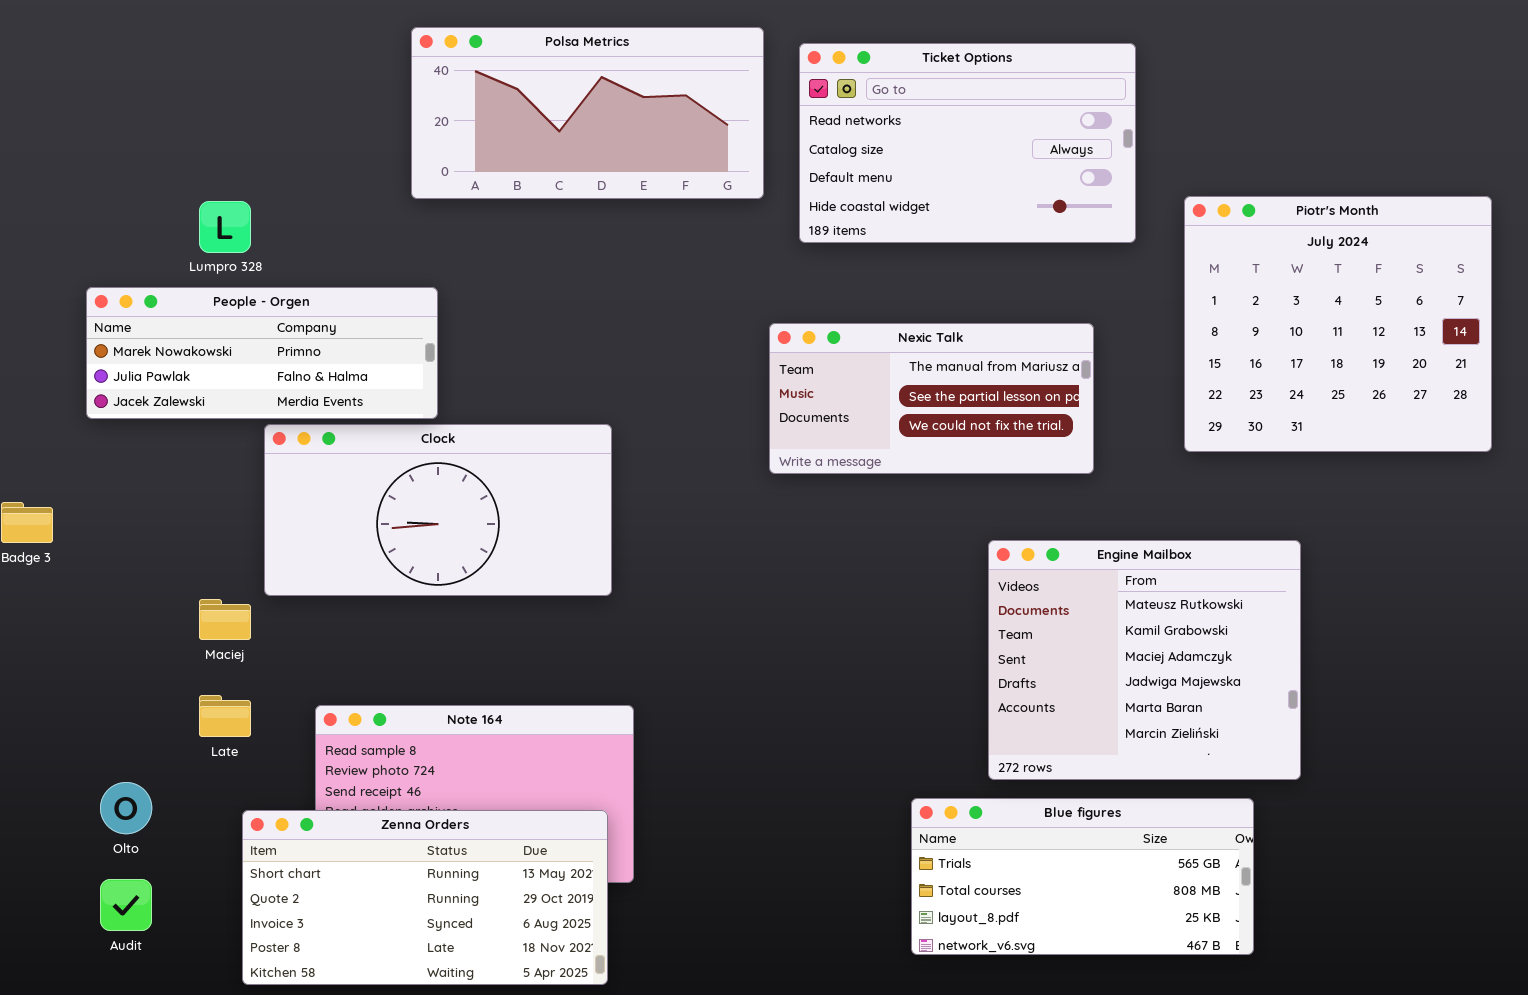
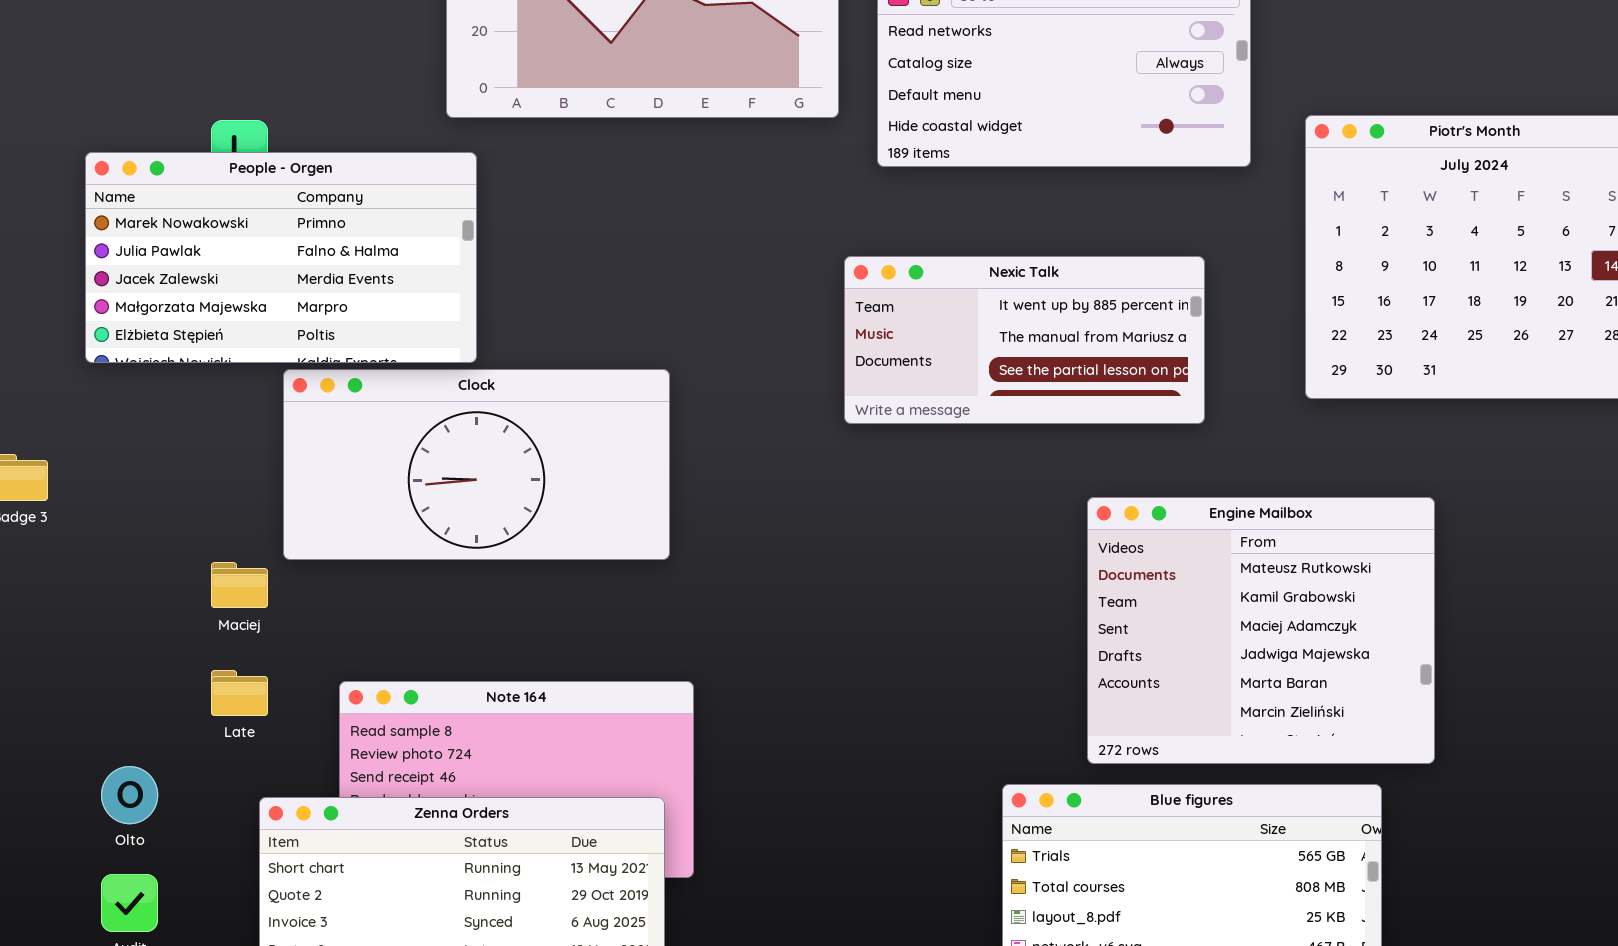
People - Orgen: [86,287,438,419] -> [85,152,477,363], resized
Nexic Talk: [769,323,1094,474] -> [844,256,1205,424], scrolled up 1 row

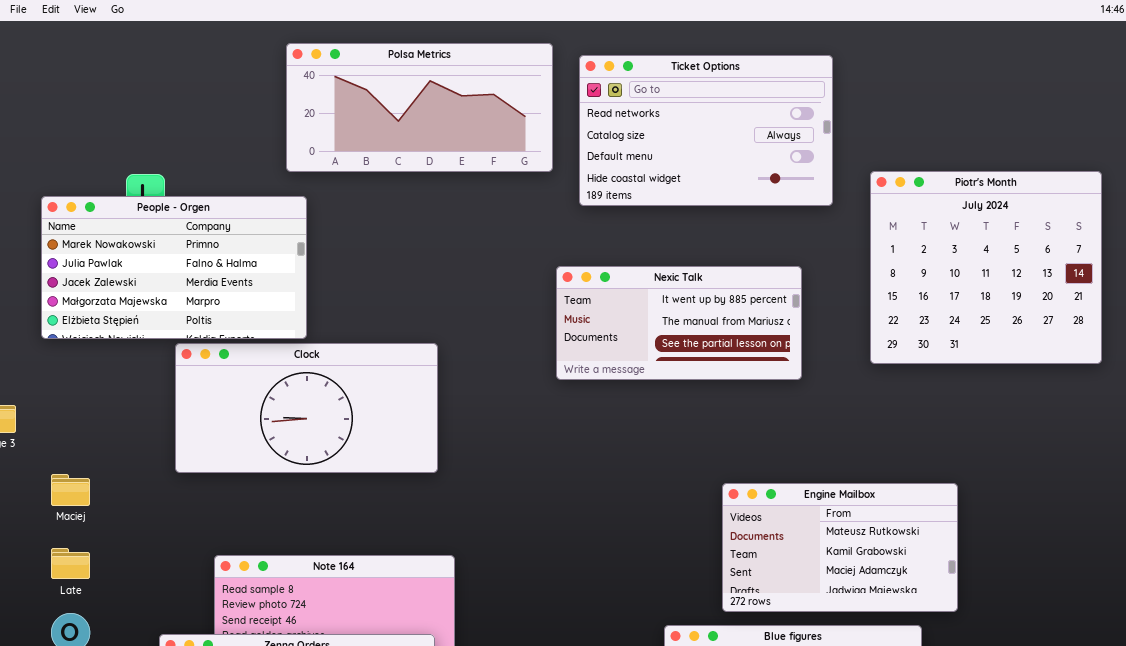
Engine Mailbox: [1087,497,1435,764] -> [722,483,958,612], resized
Maciej: [211,562,268,608] -> [51,474,90,506], moved
Late: [211,670,268,716] -> [51,548,90,579], moved

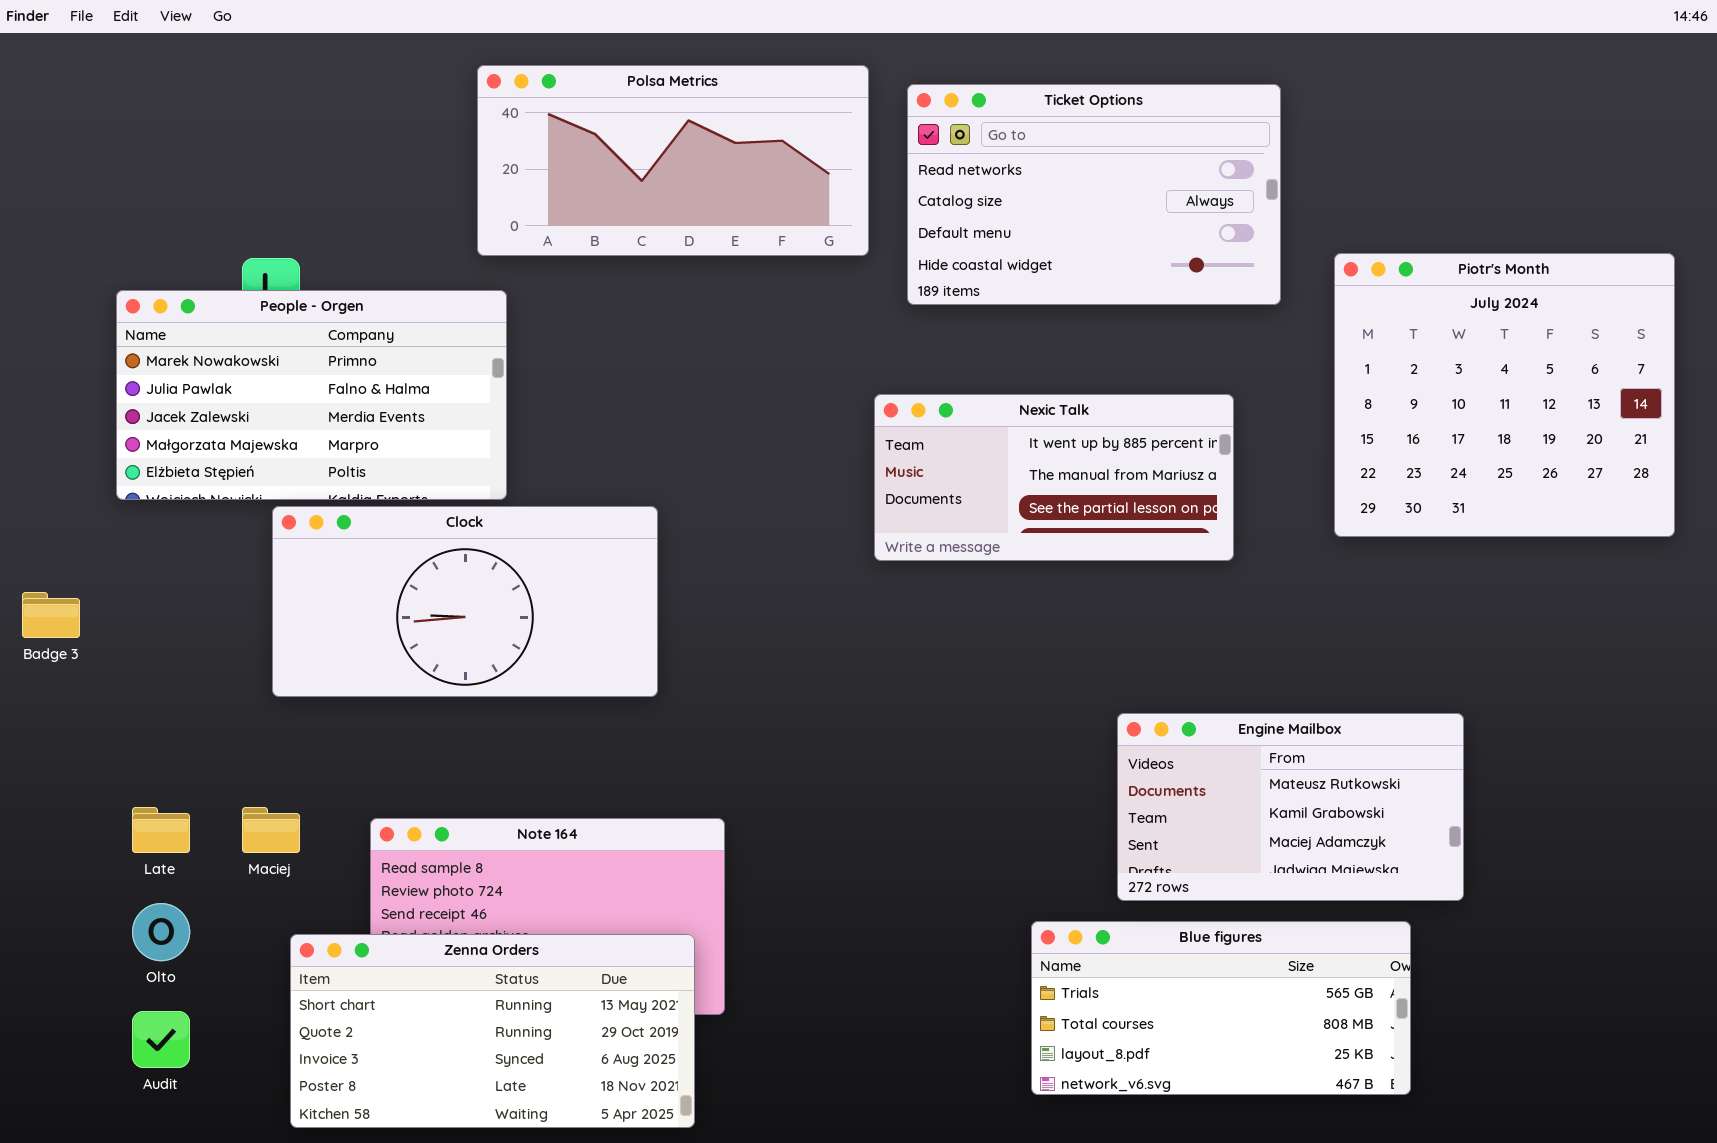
Clock: [175,343,438,473] -> [272,506,658,697], moved
Maciej: [51,474,90,506] -> [242,807,300,853], moved

